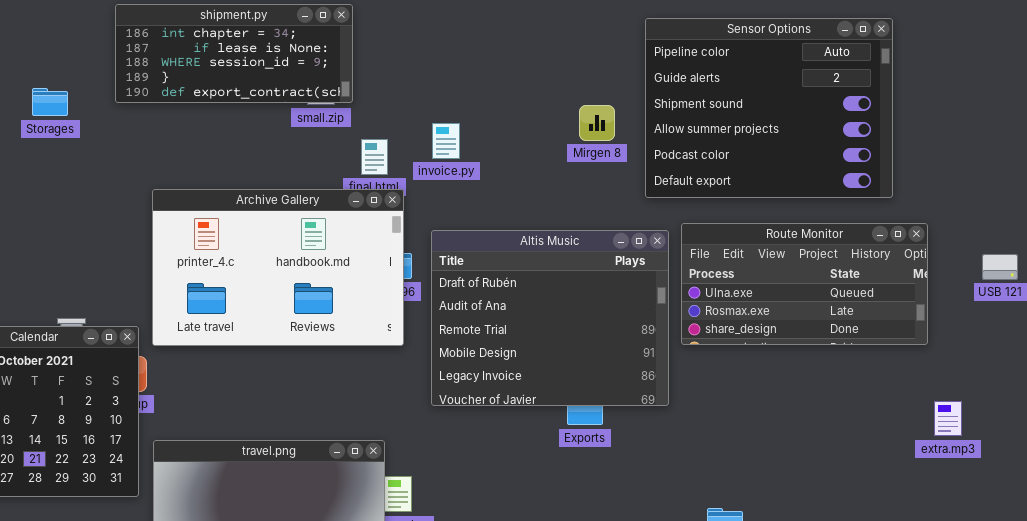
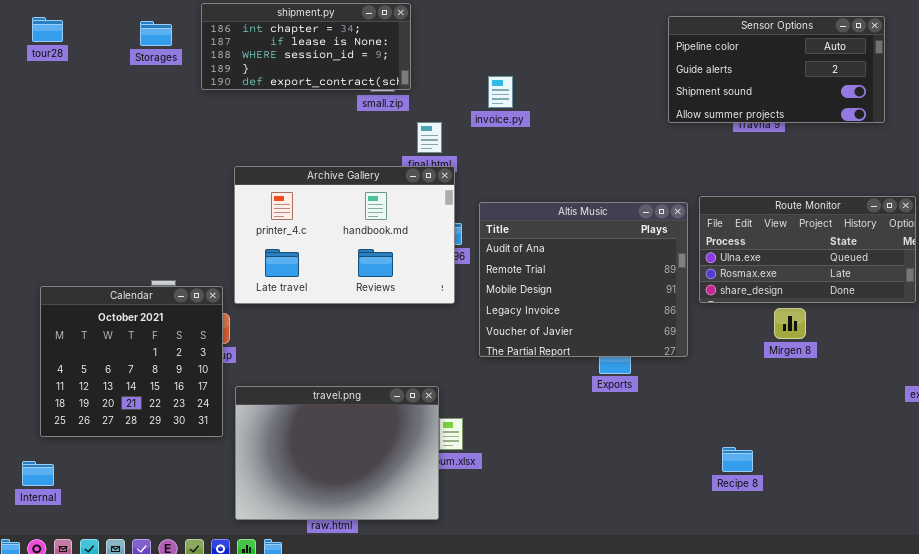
Sensor Options: [645,18,893,198] -> [668,16,885,123], resized
Storages: [32,88,68,116] -> [140,21,172,46], moved
Mirgen 8: [579,105,615,141] -> [774,308,806,339], moved
invoice.py: [432,123,460,159] -> [488,76,513,108], moved
Altis Music: [431,230,669,406] -> [479,202,688,357], scrolled down 1 row

